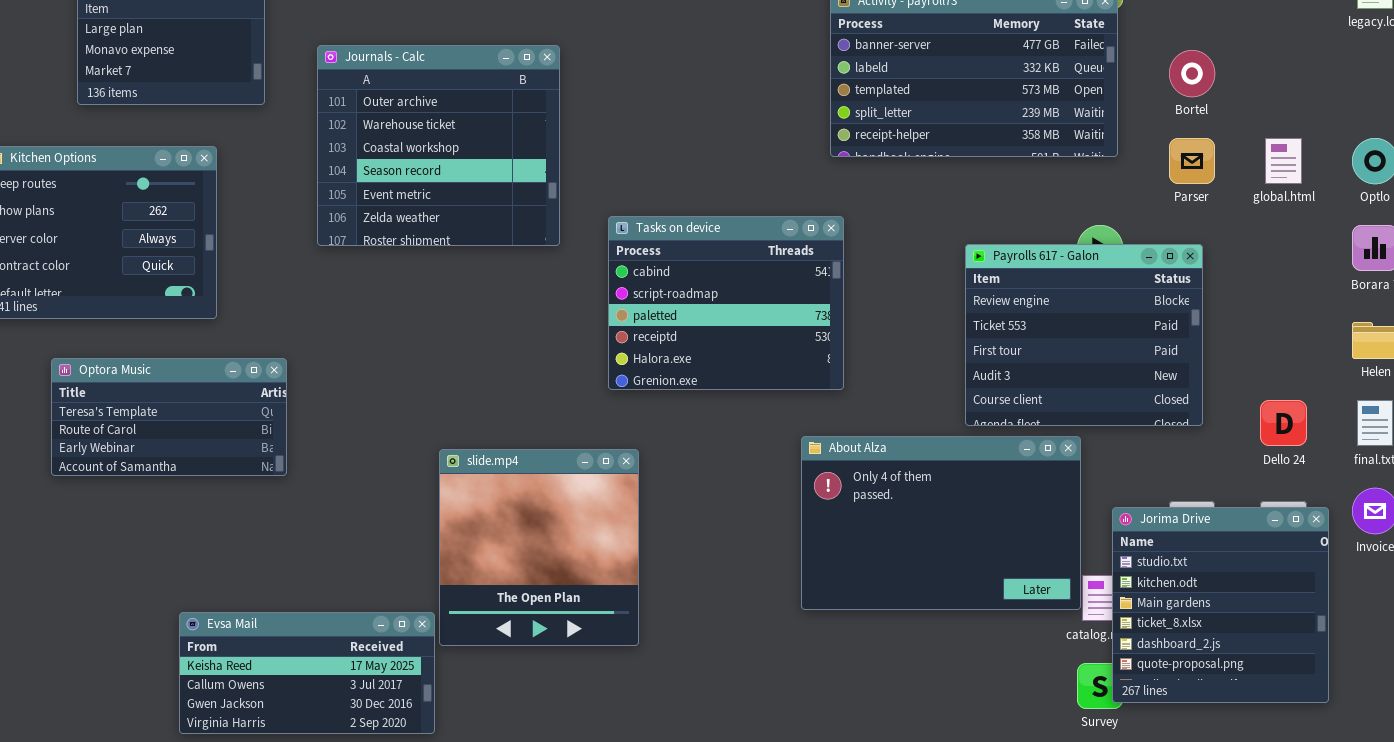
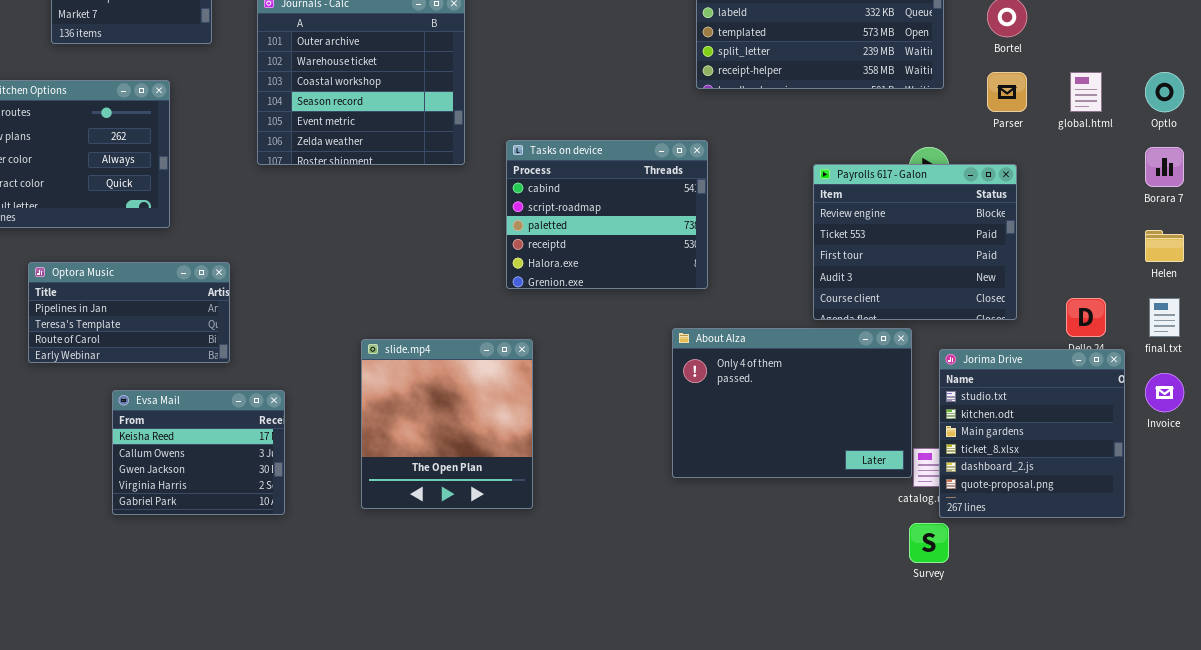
Optora Music: [51,358,287,476] -> [28,262,230,363], scrolled up 1 row
Jorima Drive: [1112,507,1329,703] -> [939,349,1125,518], moved
Evsa Mail: [179,612,435,734] -> [112,390,285,515], moved, resized

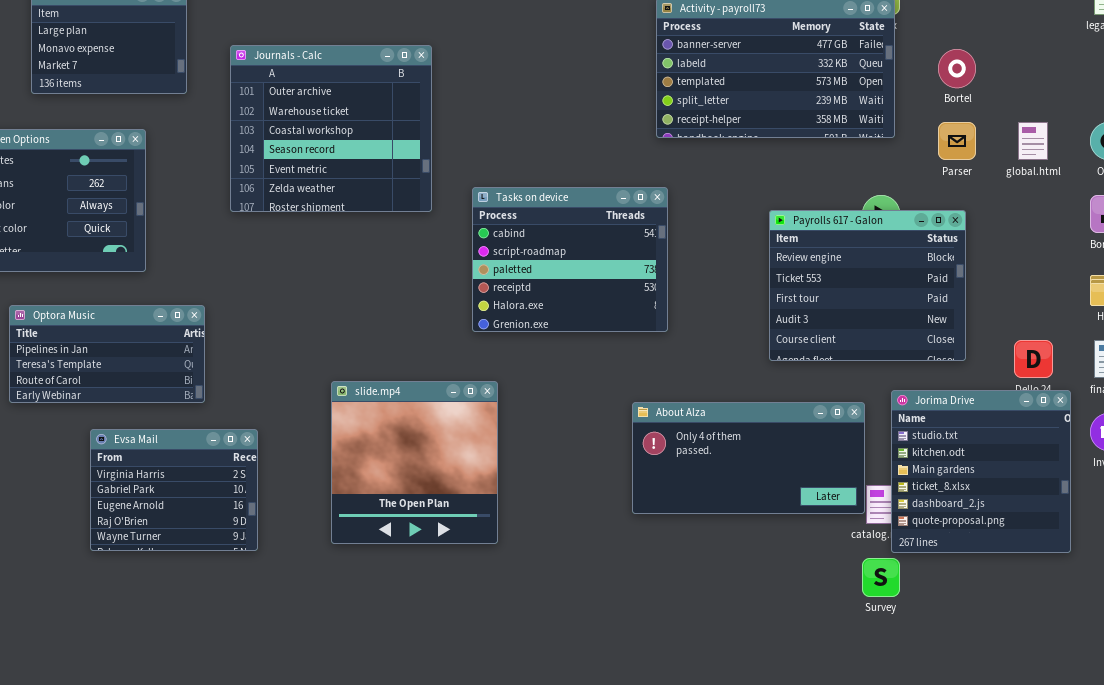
About Alza: [672,328,912,478] -> [632,402,865,514], resized
Evsa Mail: [112,390,285,515] -> [90,429,258,551], scrolled down 3 rows

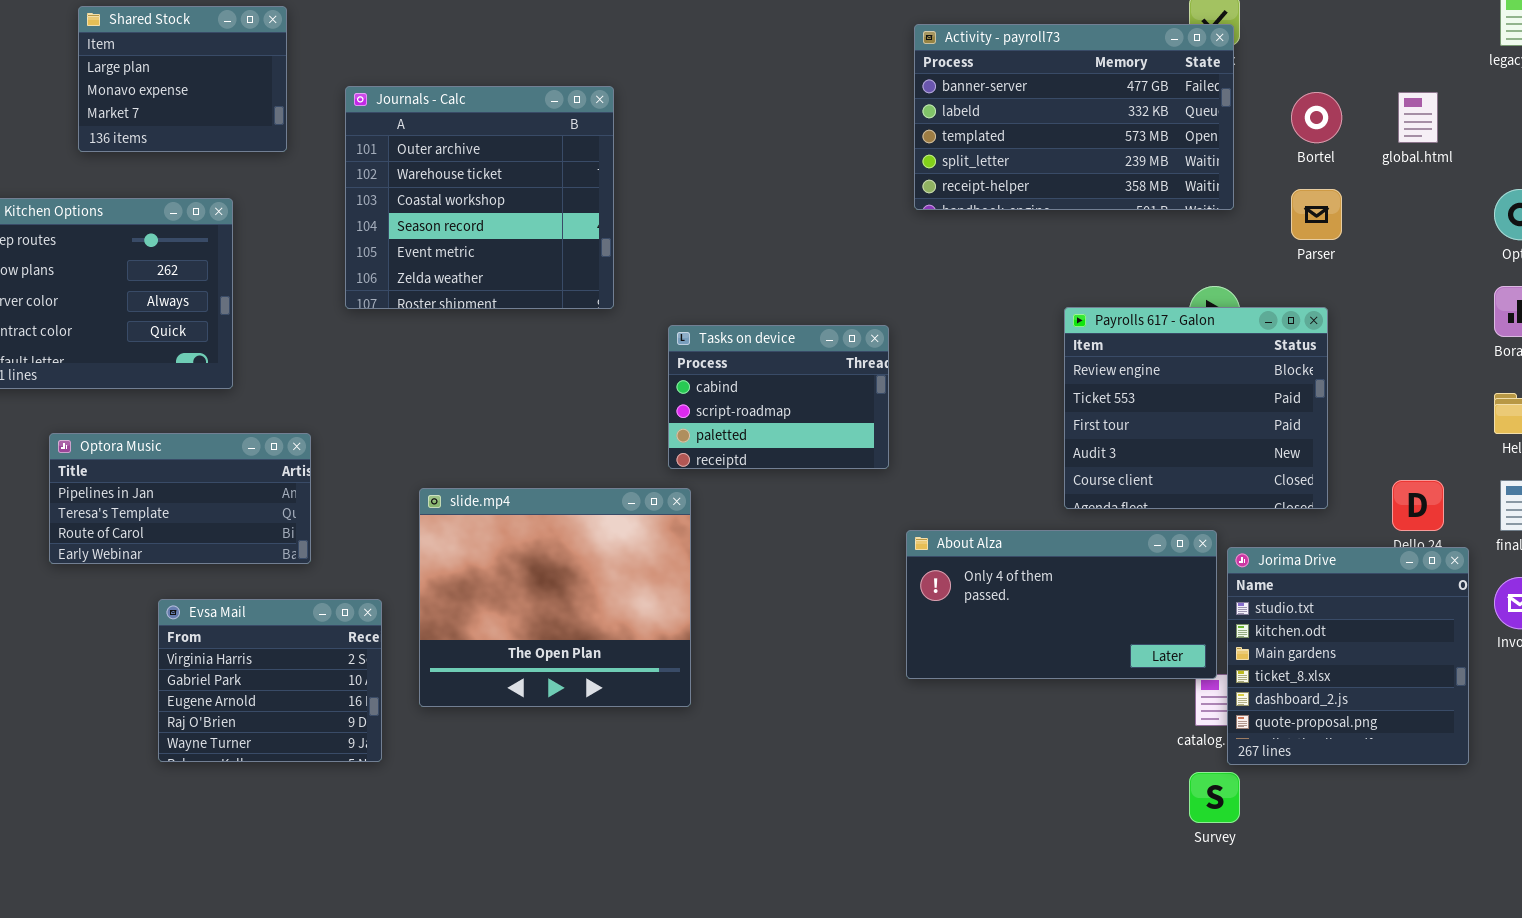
global.html: [1018,122,1048,160] -> [1398,92,1438,143], moved
Tasks on device: [472,187,668,332] -> [668,325,889,469], resized
slide.mp4: [331,381,498,544] -> [419,488,691,707], moved, resized
About Alza: [632,402,865,514] -> [906,530,1217,679], moved

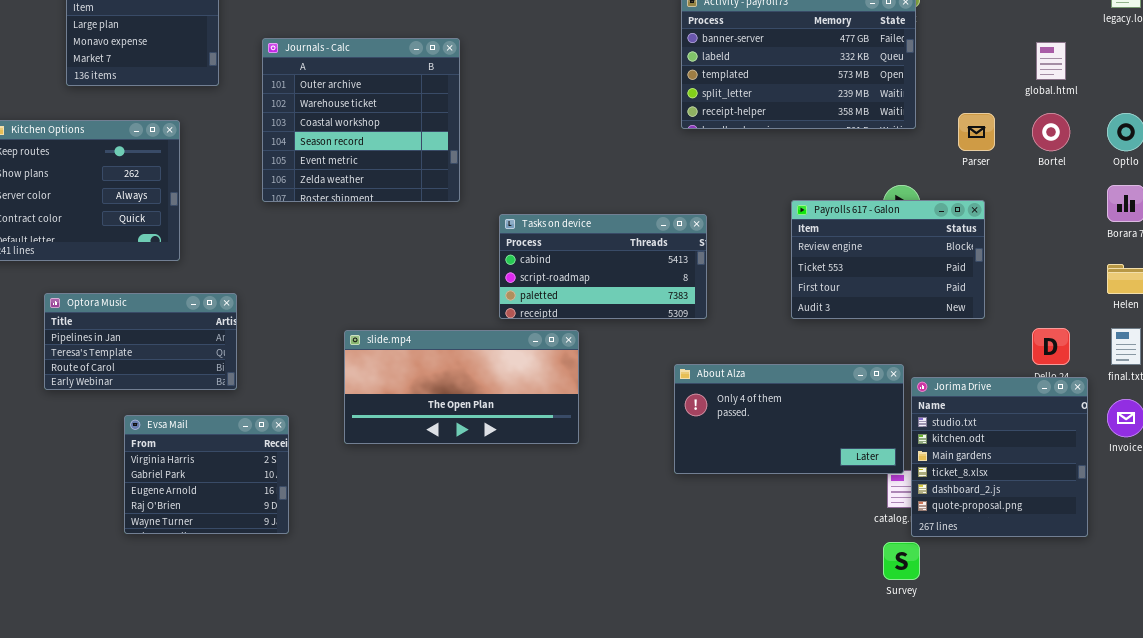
Bortel: [1291,92,1342,143] -> [1032,113,1070,151], moved
Payrolls 617 - Galon: [1064,307,1328,509] -> [791,200,985,319], resized
Tasks on device: [668,325,889,469] -> [499,214,707,319], resized
slide.mp4: [419,488,691,707] -> [344,330,579,444], moved, resized

